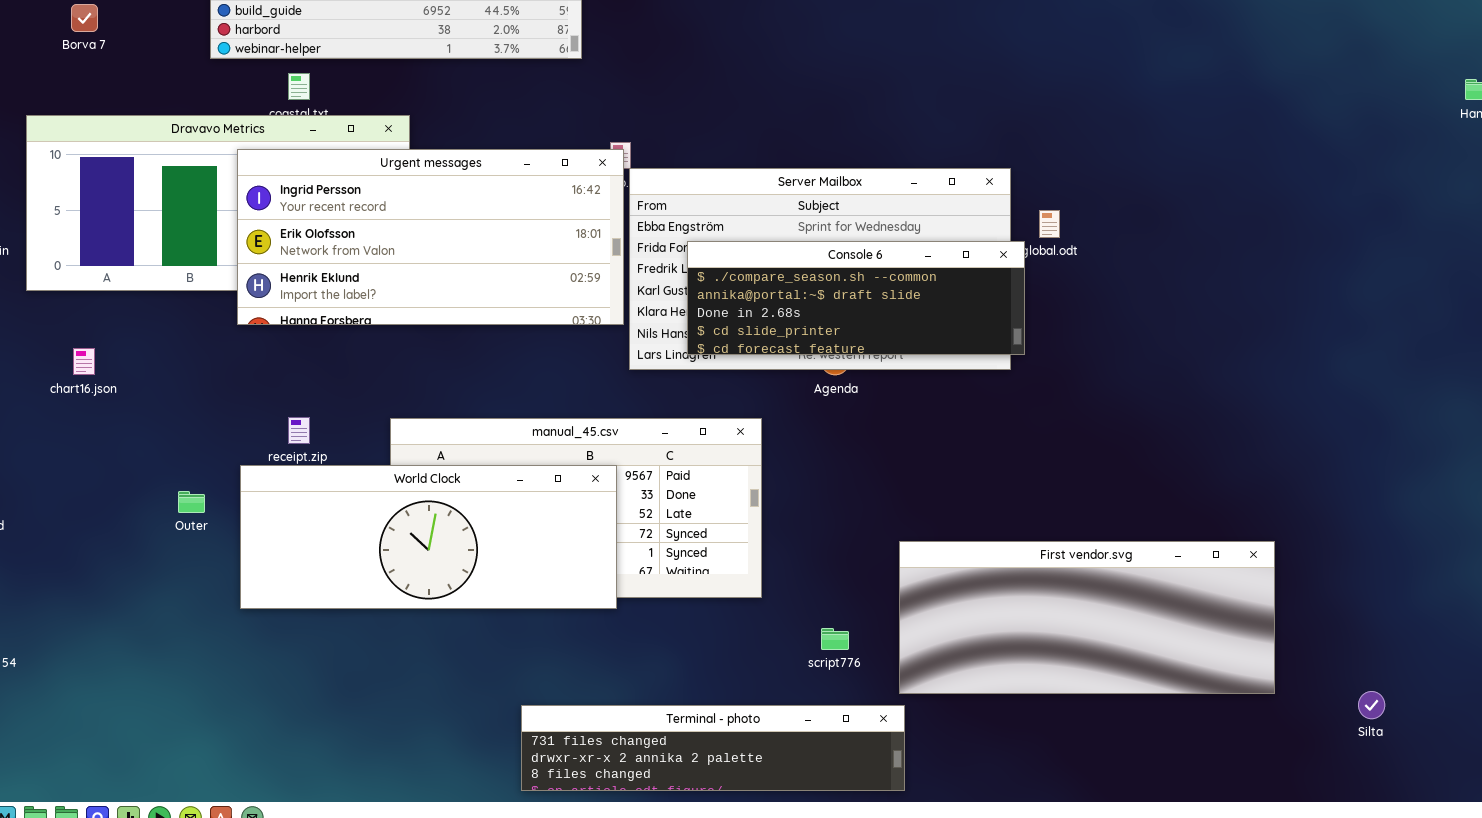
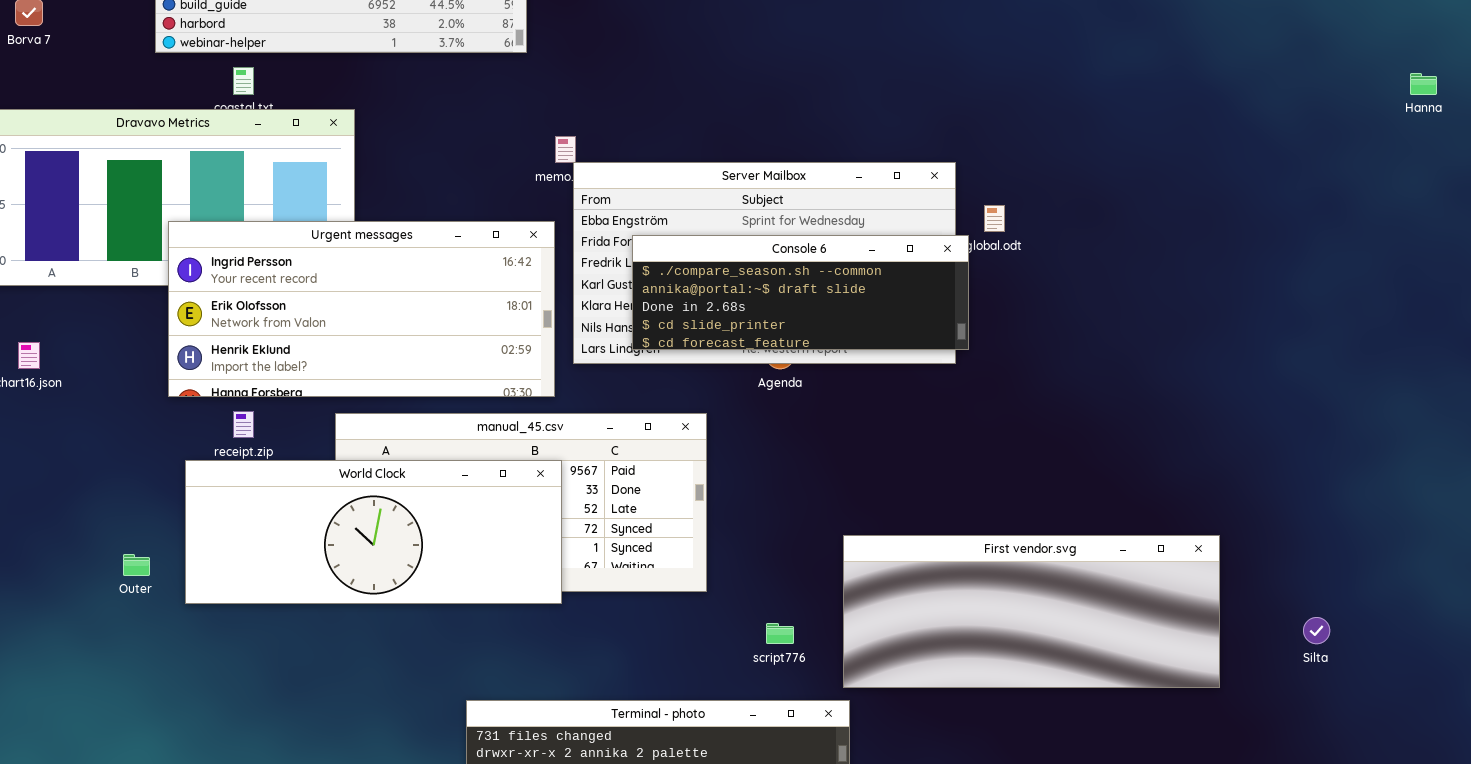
Urgent messages: [237,149,624,325] -> [168,221,555,397], moved
Outer: [178,491,205,513] -> [123,554,150,576], moved
Silta: [1358,691,1385,719] -> [1303,617,1330,644], moved

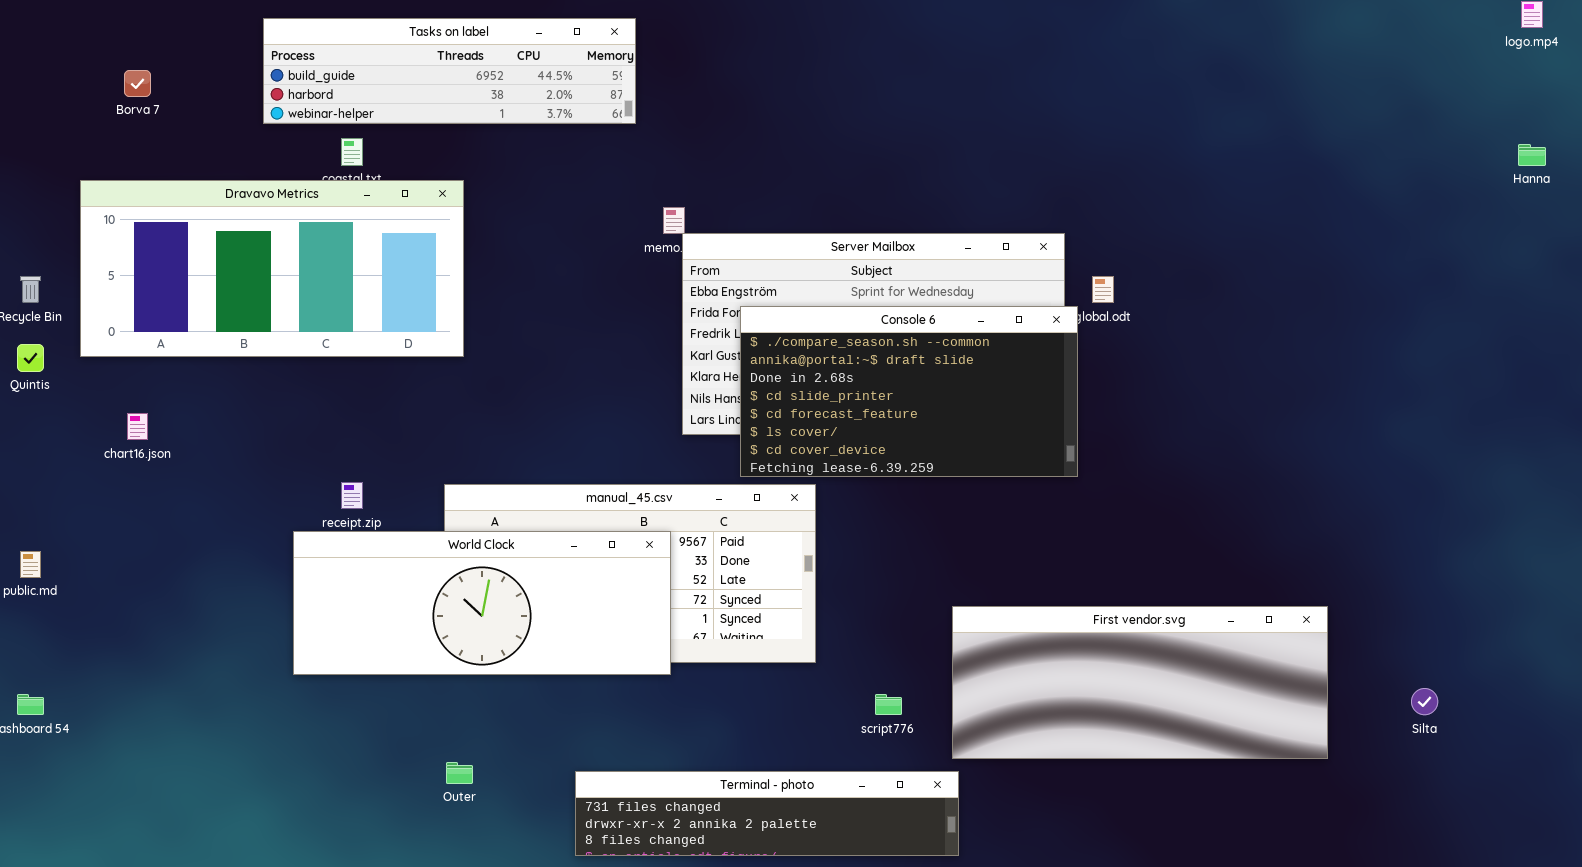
Urgent messages: [168,221,555,397] -> none, closed
Console 6: [632,235,969,350] -> [740,306,1078,477], resized
Outer: [123,554,150,576] -> [446,762,473,784], moved

